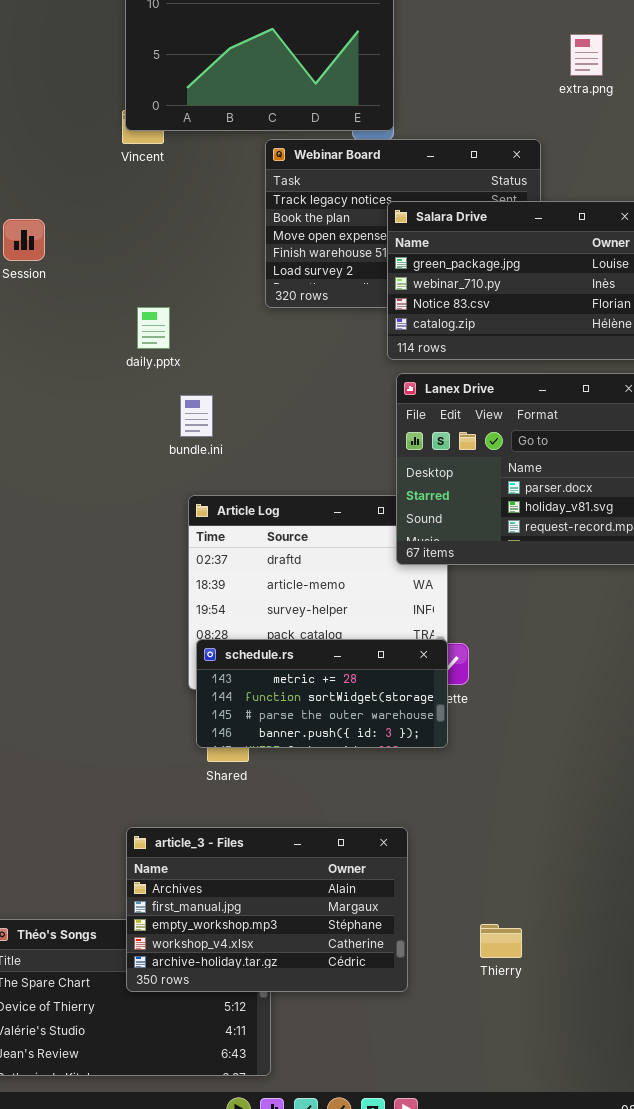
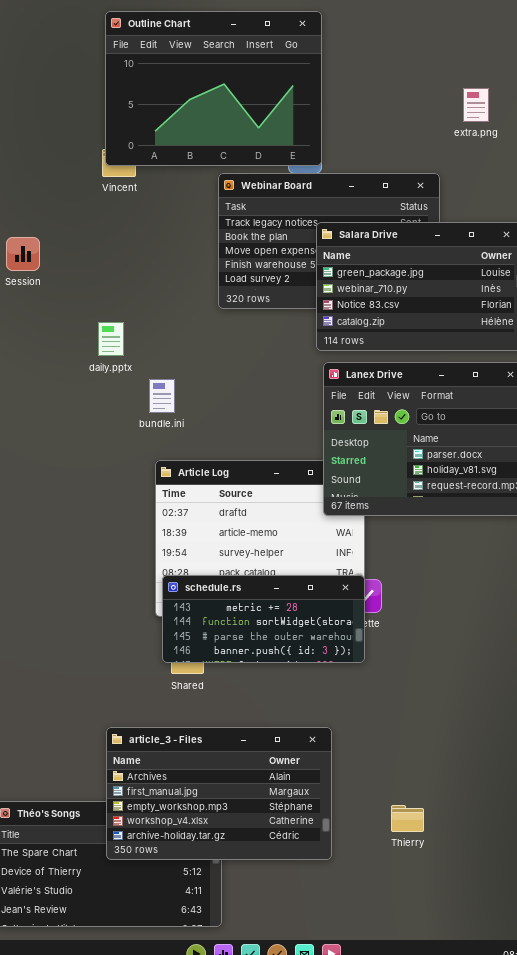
daily.pptx: [137,307,170,349] -> [98,322,124,356], moved

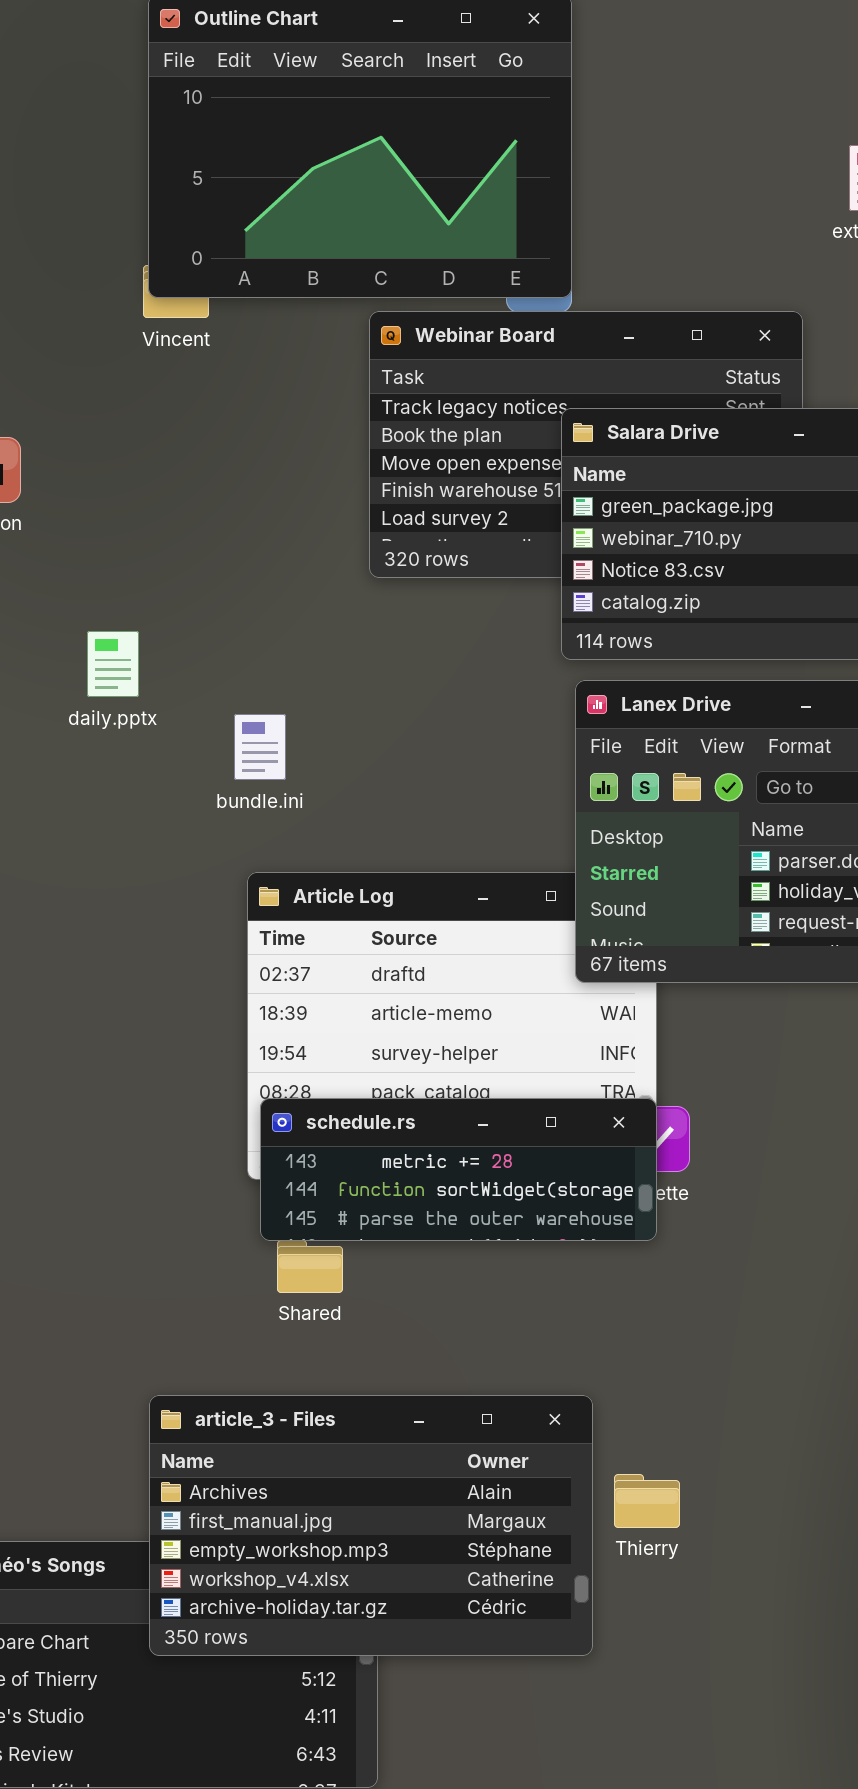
daily.pptx: [98,322,124,356] -> [87,631,139,697], moved
schedule.rs: [162,575,365,663] -> [260,1098,657,1241], resized
Thierry: [391,805,424,832] -> [614,1474,680,1528], moved

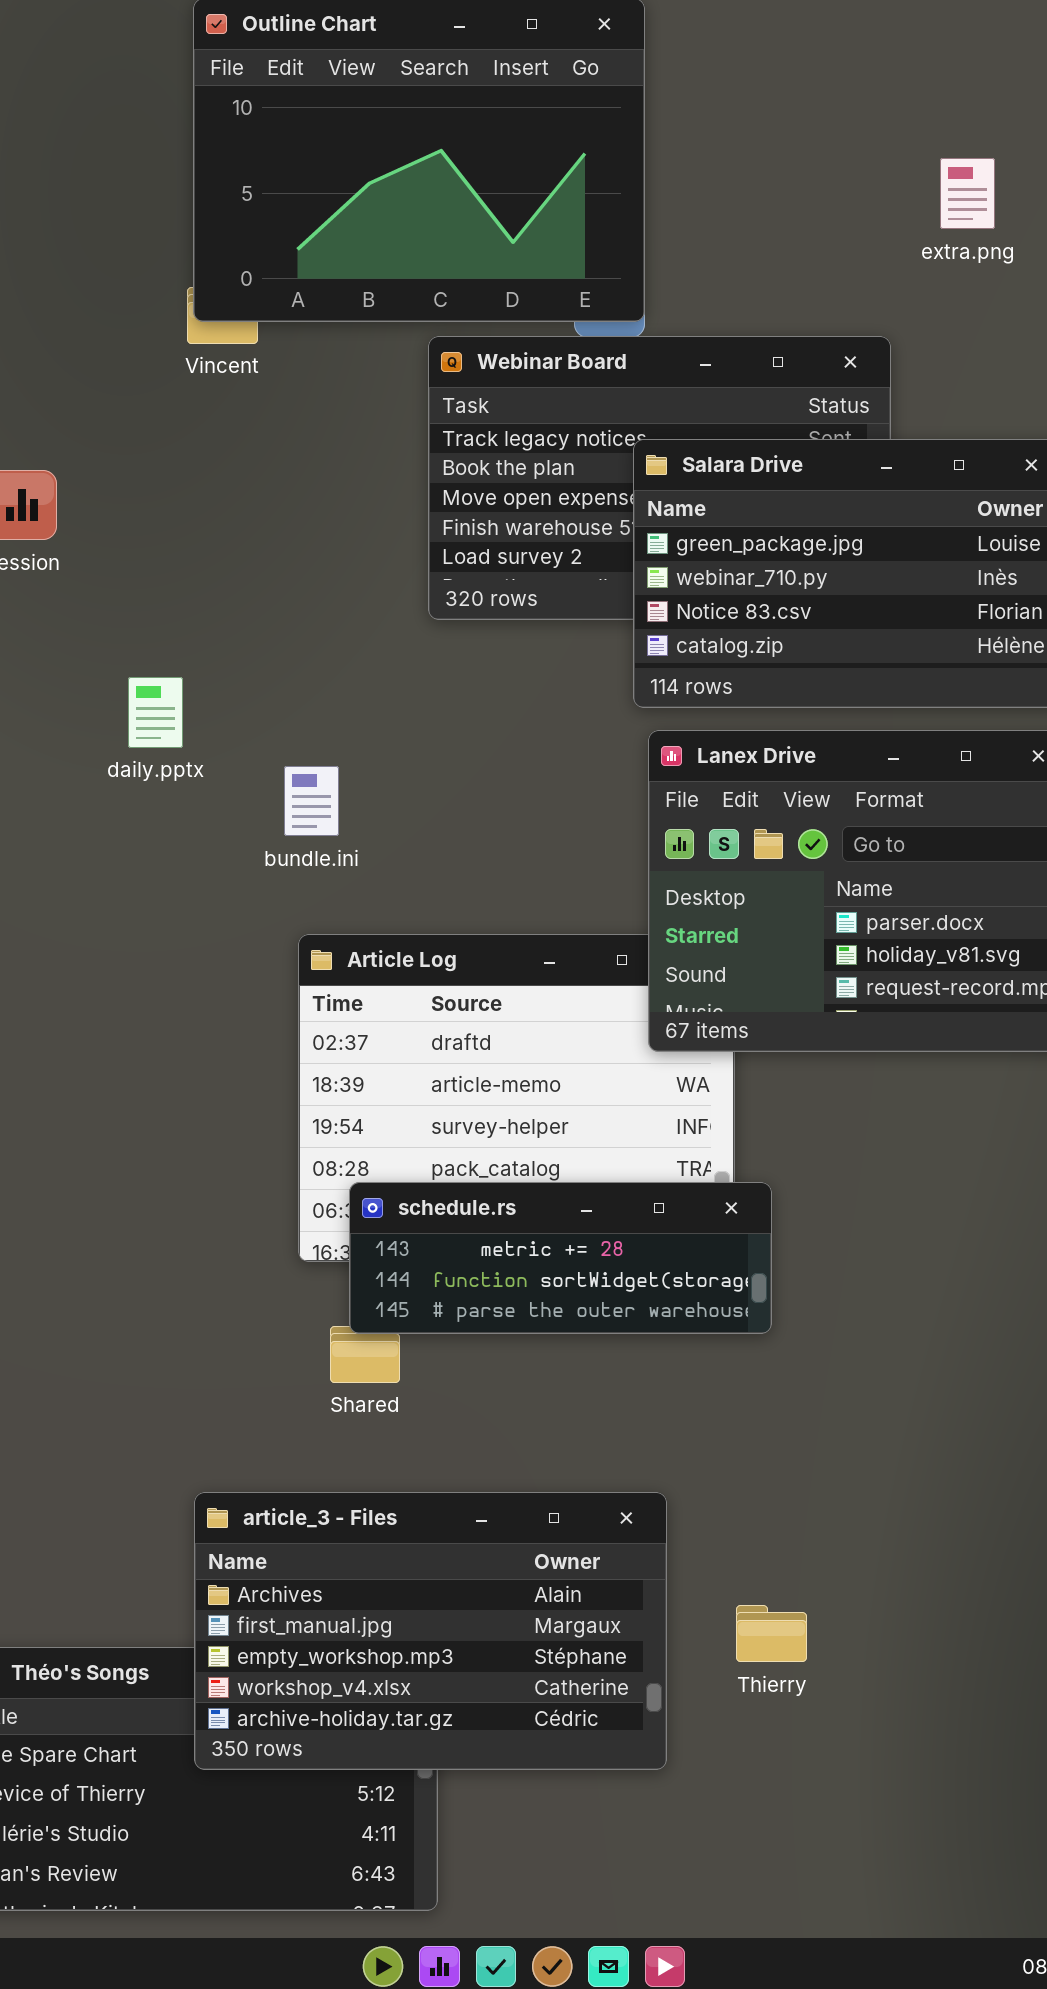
schedule.rs: [260,1098,657,1241] -> [349,1182,772,1334], moved
Thierry: [614,1474,680,1528] -> [736,1605,807,1662], moved

